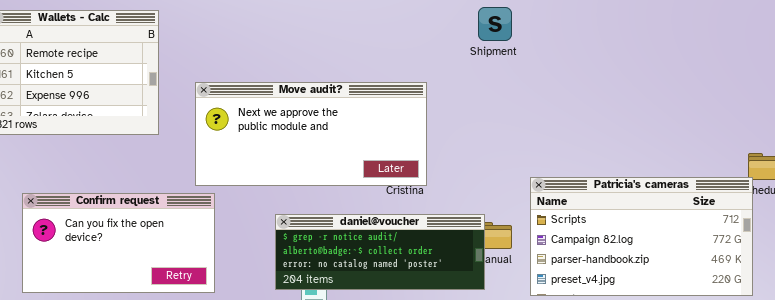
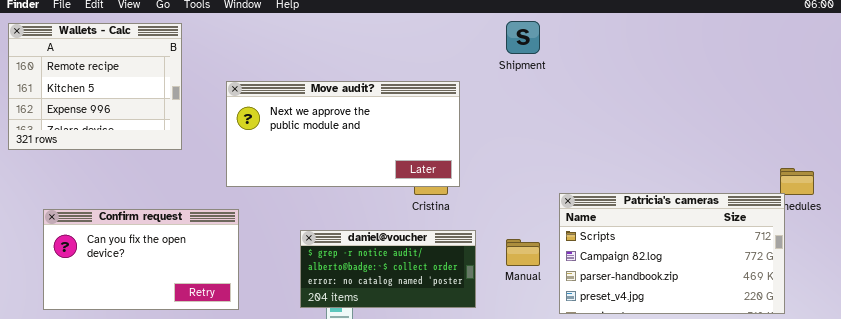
Move audit?: [195,82,427,186] -> [226,81,460,187], moved
daniel@voucher: [275,214,485,290] -> [300,230,476,308], resized

